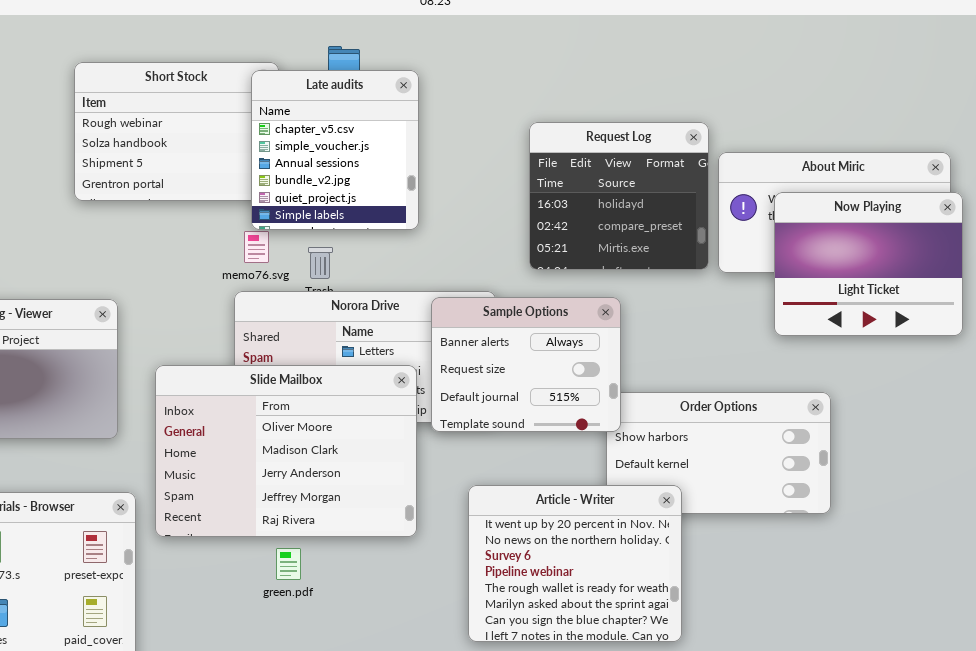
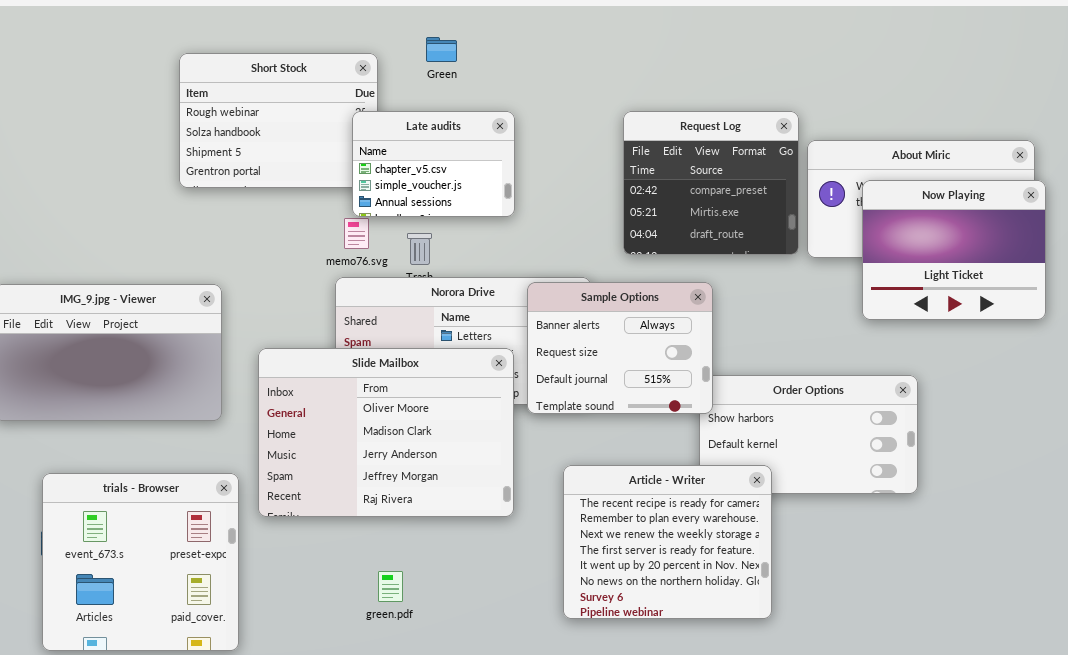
Late audits: [251,70,419,230] -> [352,111,515,217], resized
Request Log: [529,122,709,270] -> [623,111,799,255], scrolled down 1 row
Article - Writer: [468,485,682,642] -> [563,465,772,619], scrolled up 4 rows
green.pdf: [276,548,301,580] -> [378,571,403,602], moved

